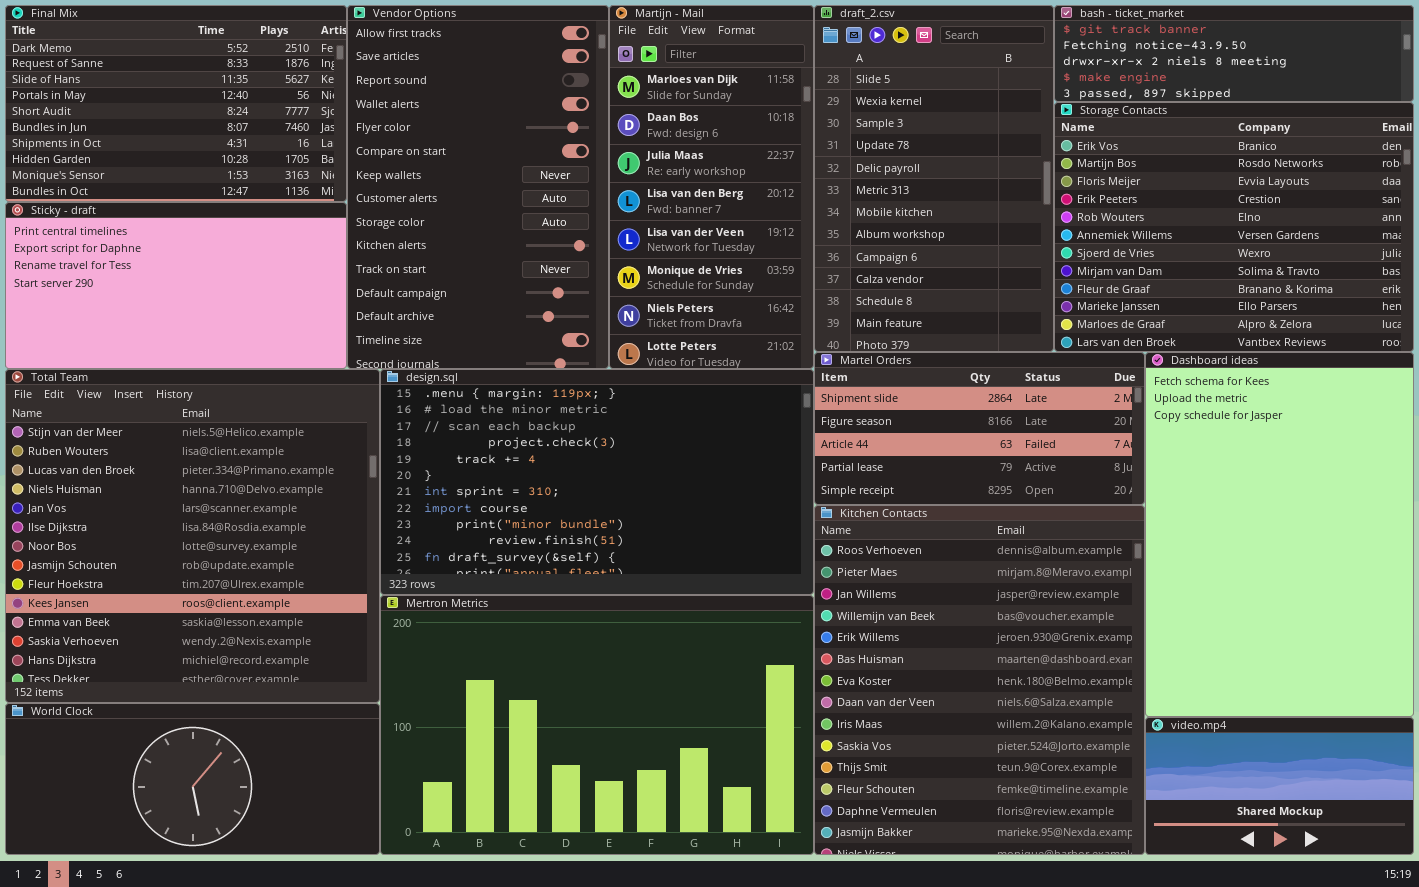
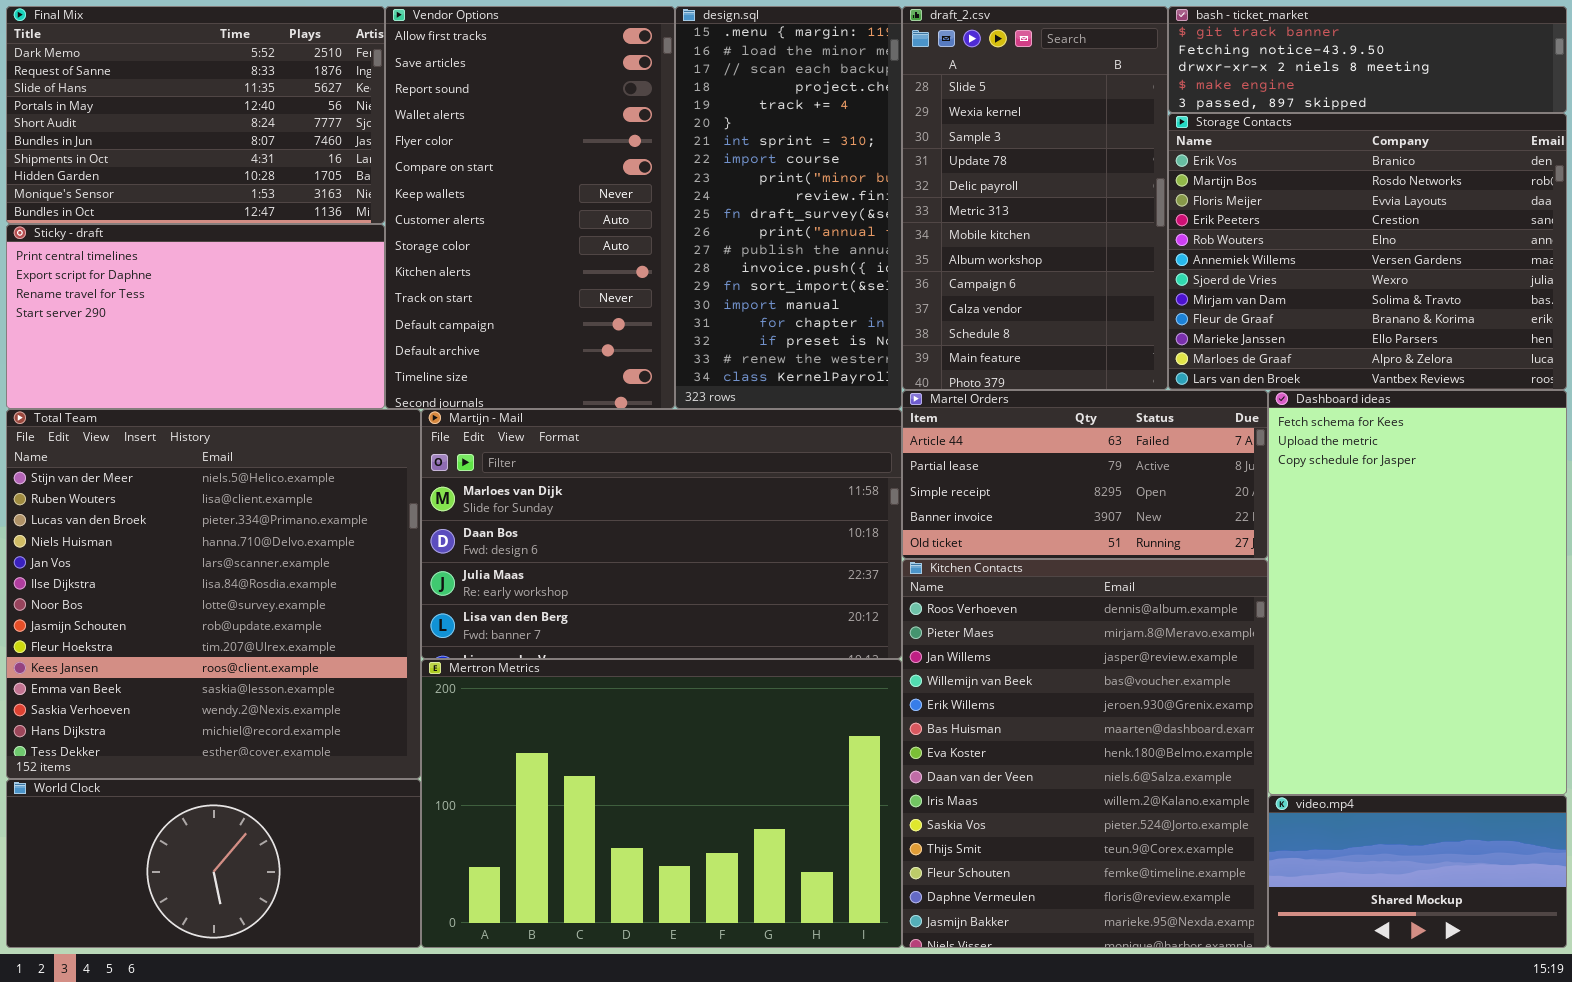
Martijn - Mail: [609,5,814,369] -> [421,409,902,659], moved, resized
Martel Orders: [814,352,1145,505] -> [902,390,1268,559], scrolled down 2 rows
design.sql: [380,369,814,595] -> [675,6,902,409], moved, resized

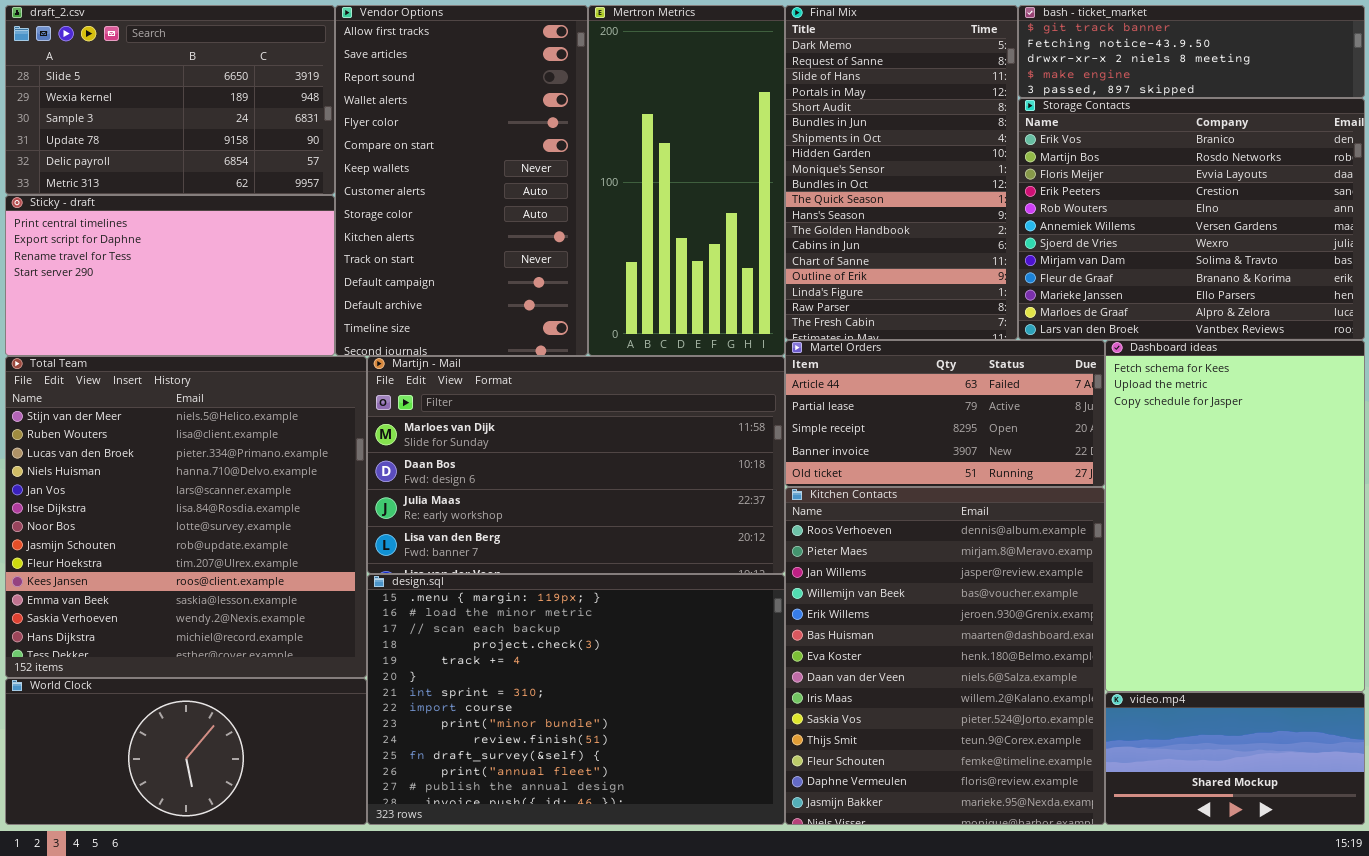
Final Mix: [6,6,385,224] -> [785,5,1018,340], moved, resized
design.sql: [675,6,902,409] -> [367,574,785,825], moved, resized
draft_2.csv: [902,6,1168,390] -> [5,5,335,195], moved, resized
Mertron Metrics: [421,659,902,948] -> [588,5,785,356], moved, resized

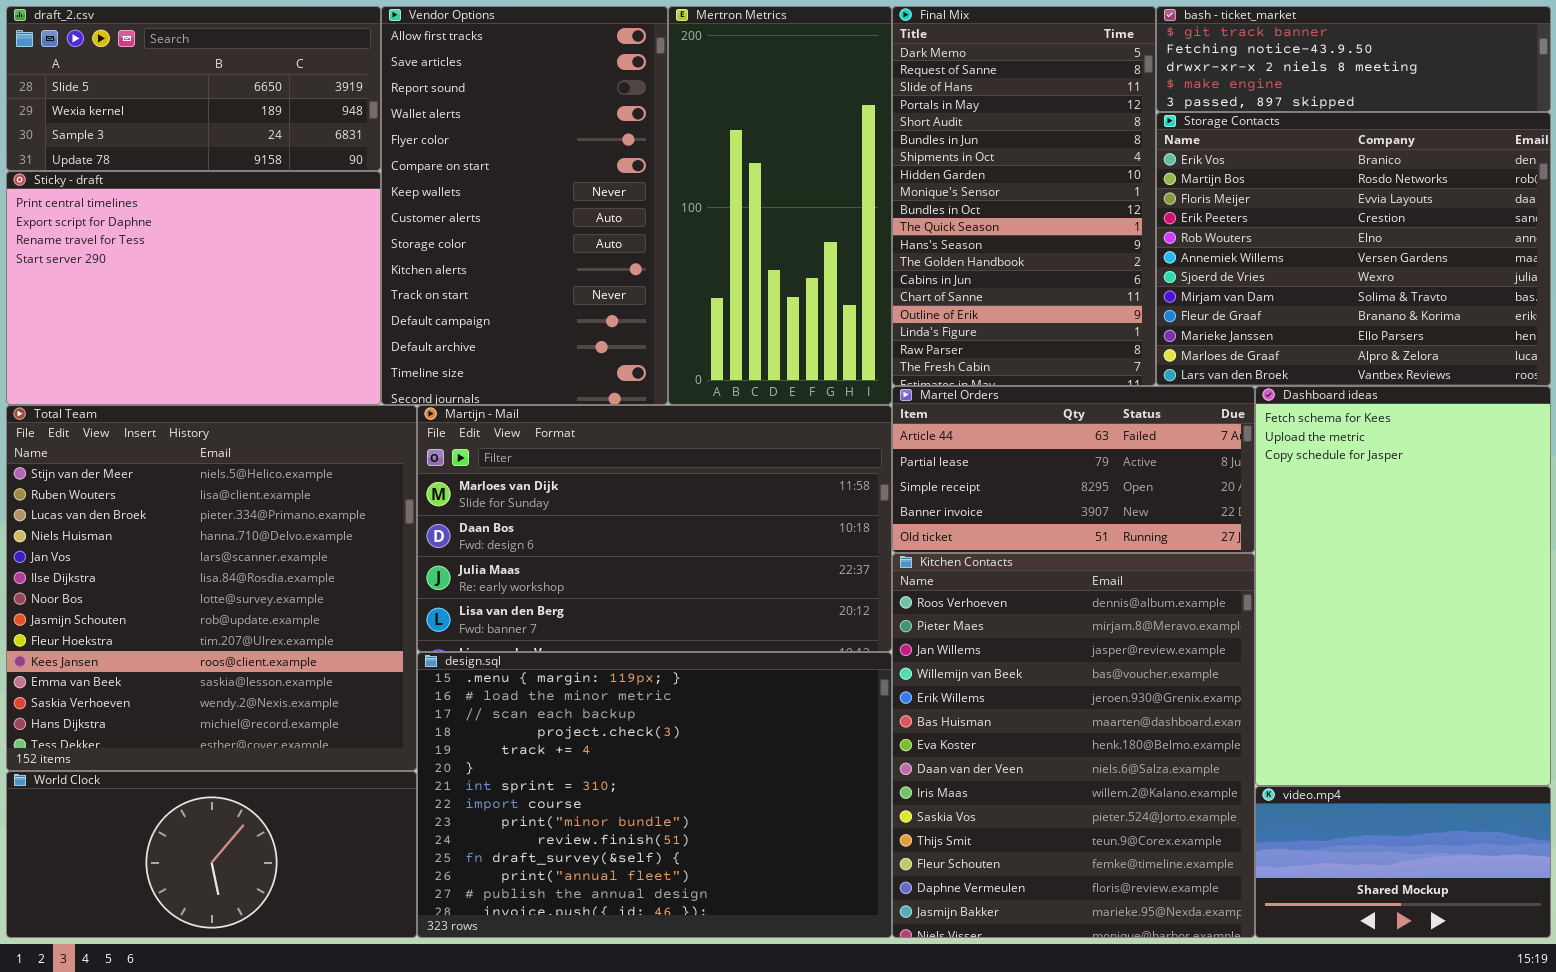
draft_2.csv: [5,5,335,195] -> [6,6,381,171], resized
Sticky - draft: [5,195,335,356] -> [6,171,381,405], resized

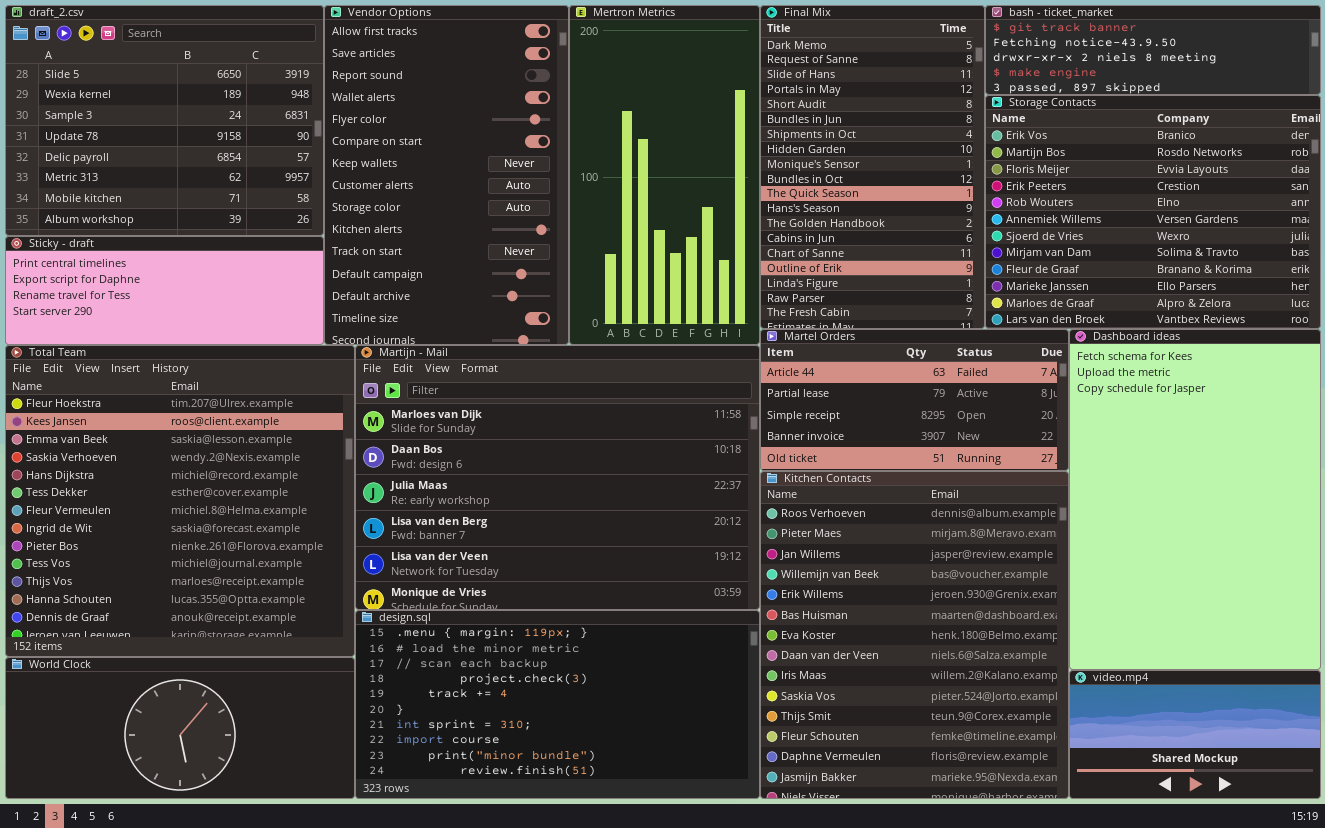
draft_2.csv: [6,6,381,171] -> [5,5,324,236], resized
Sticky - draft: [6,171,381,405] -> [5,236,324,345], resized
Total Team: [6,405,417,771] -> [5,345,355,657], scrolled down 8 rows
Martijn - Mail: [417,405,892,652] -> [355,345,760,610], resized
design.sql: [417,652,892,938] -> [355,610,760,799], resized

